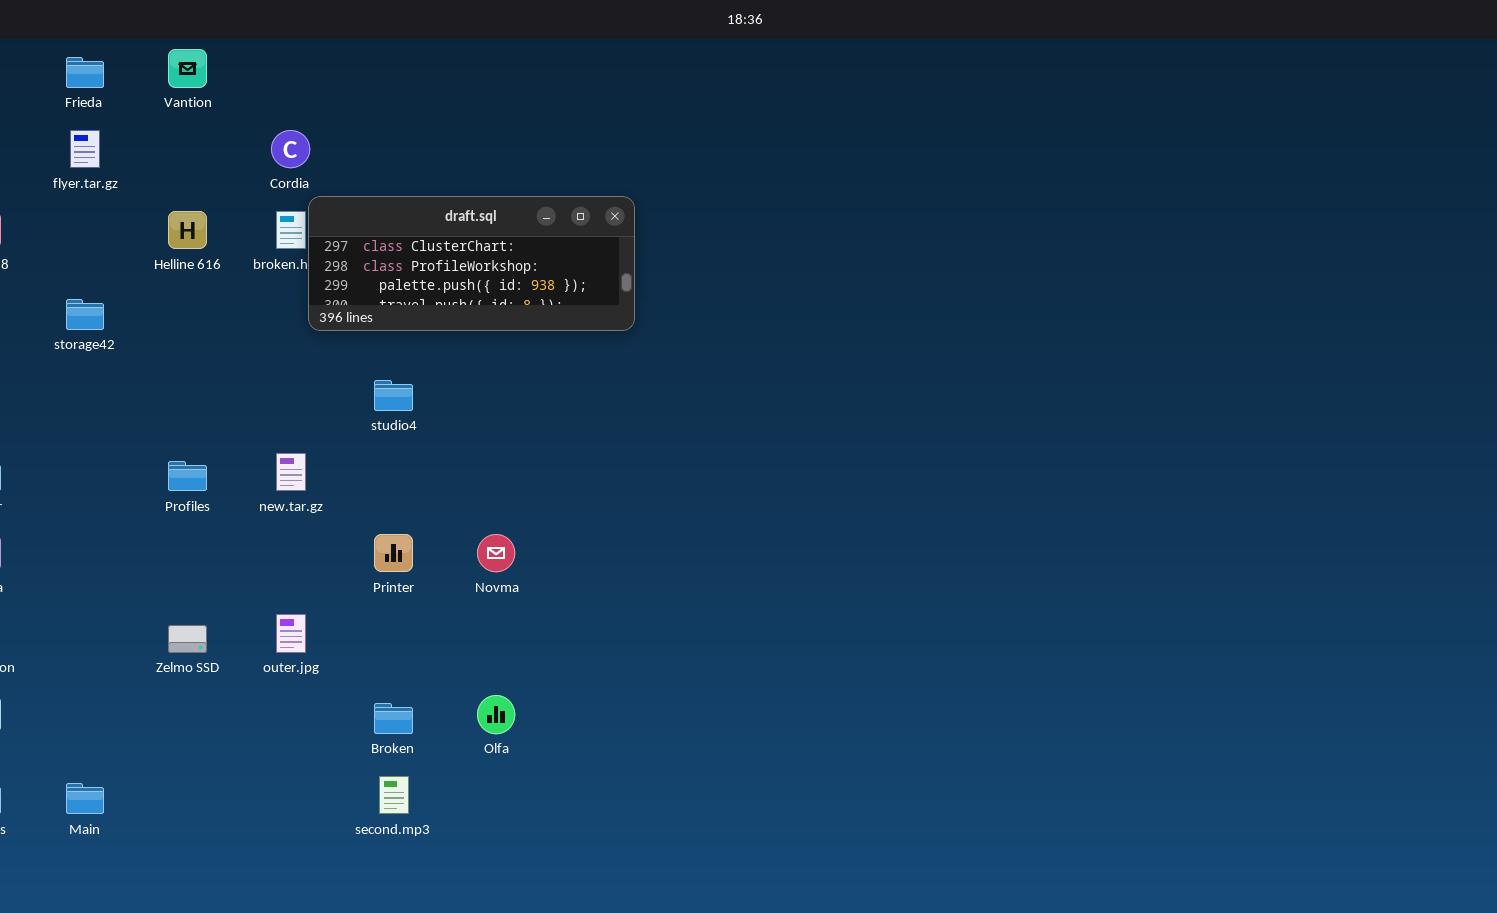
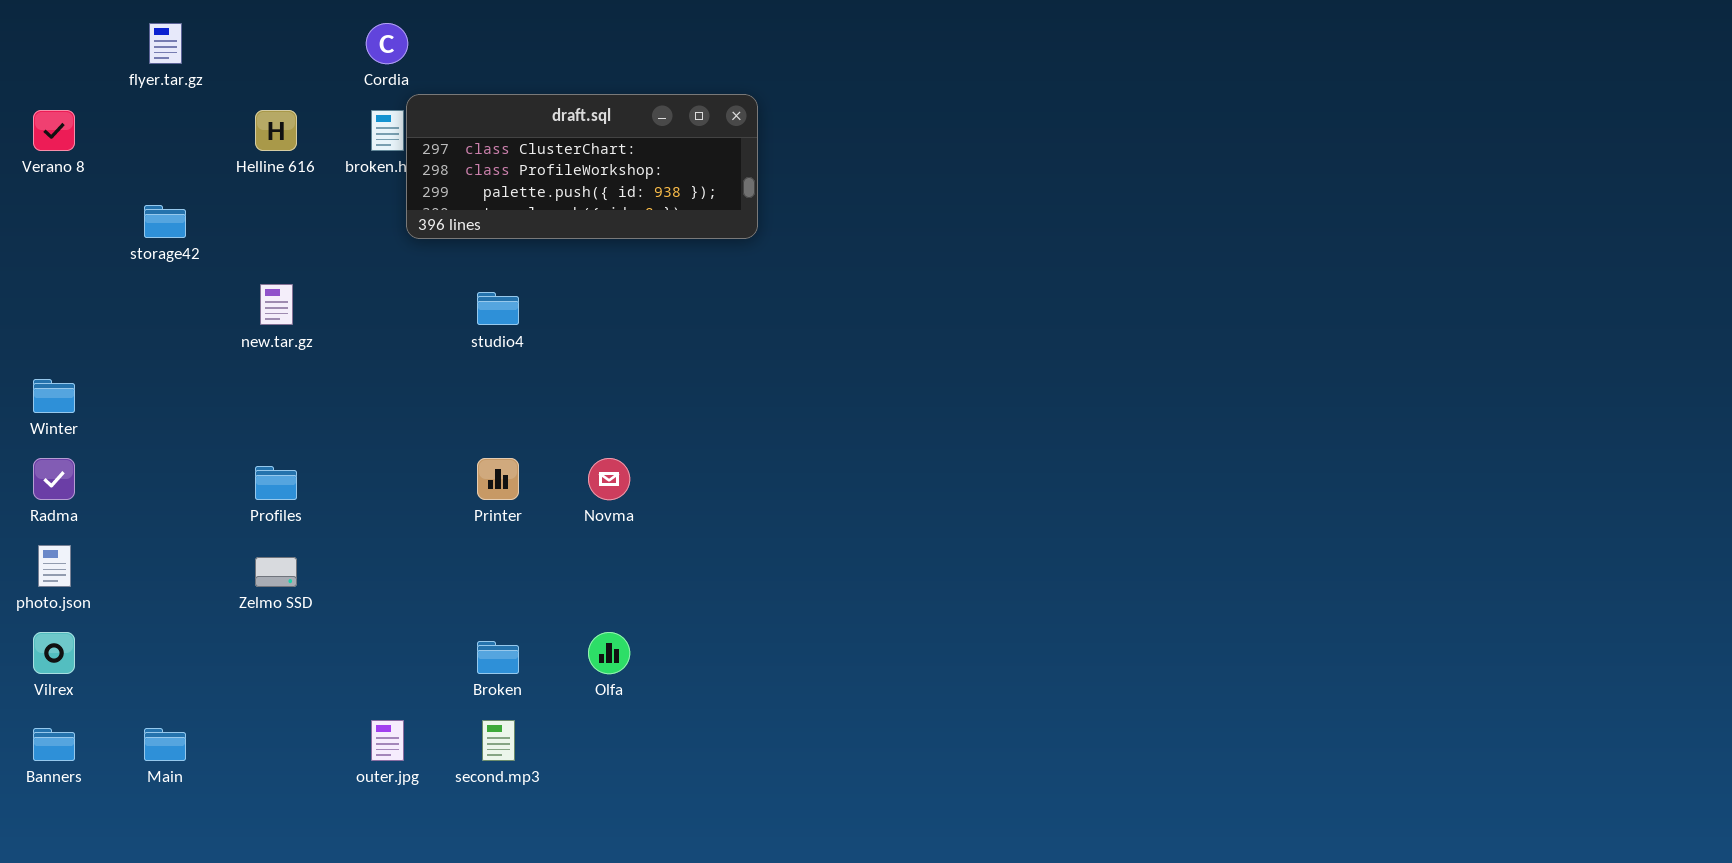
new.tar.gz: [276,453,306,491] -> [260,284,293,325], moved
Profiles: [168,461,207,491] -> [255,466,297,500], moved
outer.jpg: [276,614,306,653] -> [371,720,404,761], moved

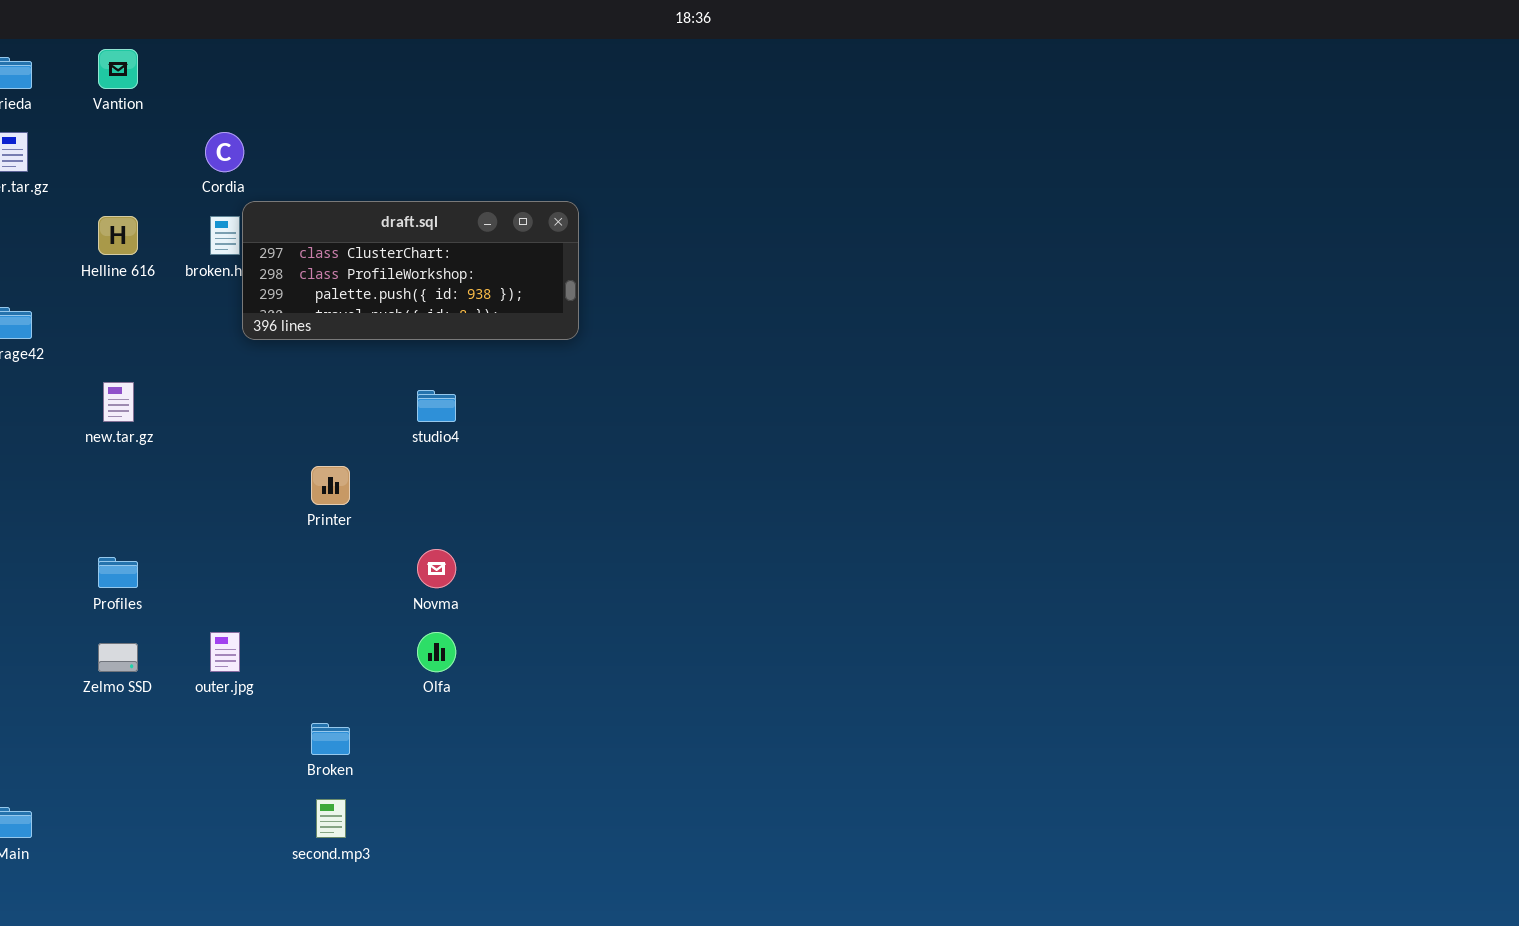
studio4: [477,292,519,325] -> [417,390,456,422], moved
Printer: [477,458,519,500] -> [311,466,350,505], moved
Olfa: [588,632,630,674] -> [417,632,456,672], moved
outer.jpg: [371,720,404,761] -> [210,632,240,672], moved

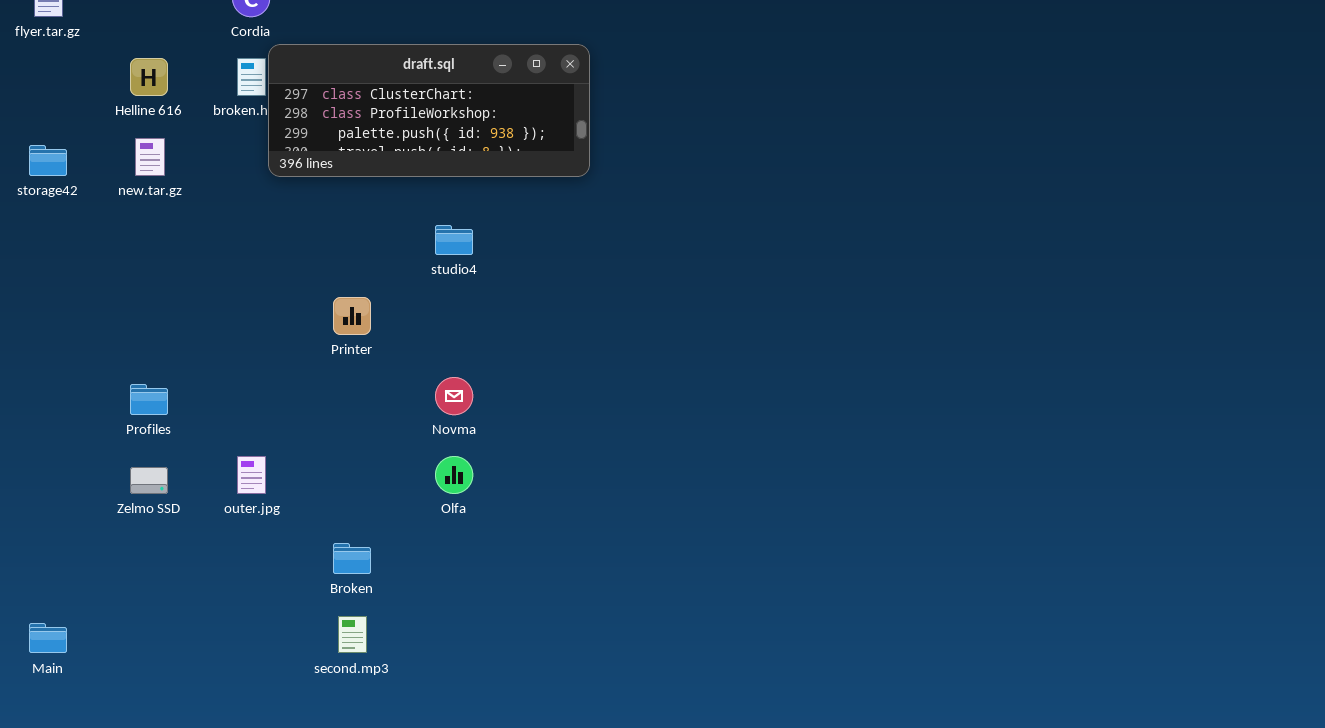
new.tar.gz: [103,382,134,422] -> [135,138,165,176], moved

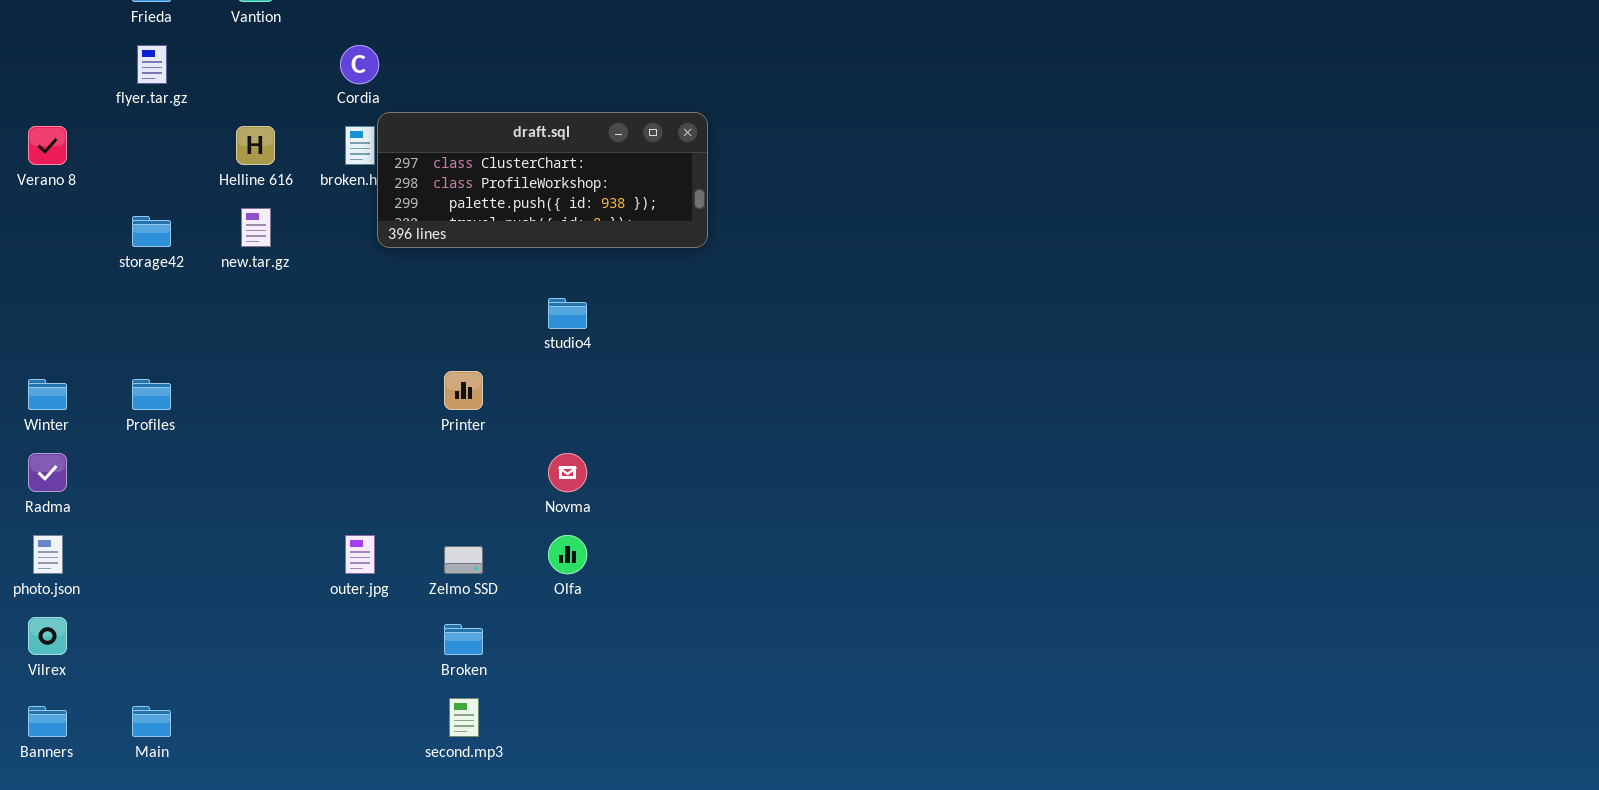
Profiles: [130,384,168,415] -> [132,379,171,410], moved
Zelmo SSD: [130,467,168,494] -> [444,546,483,574], moved

